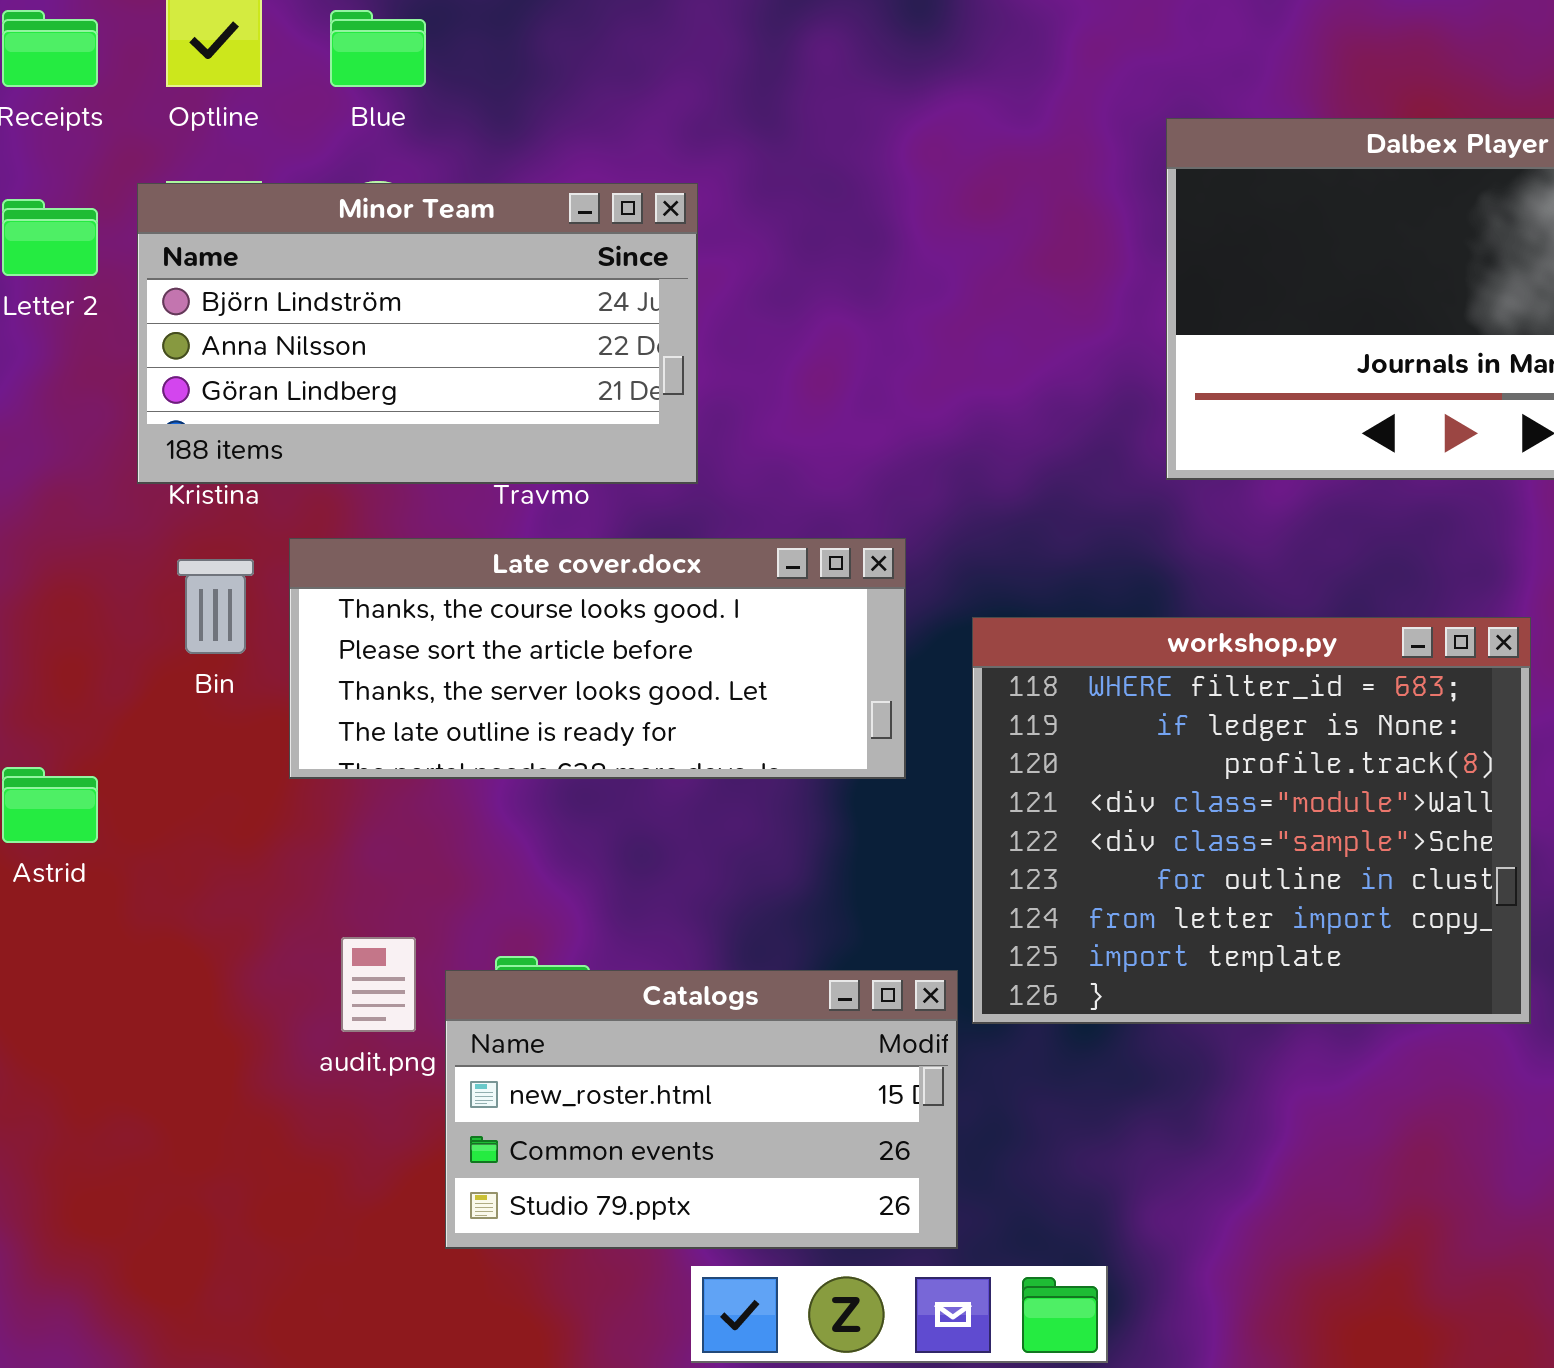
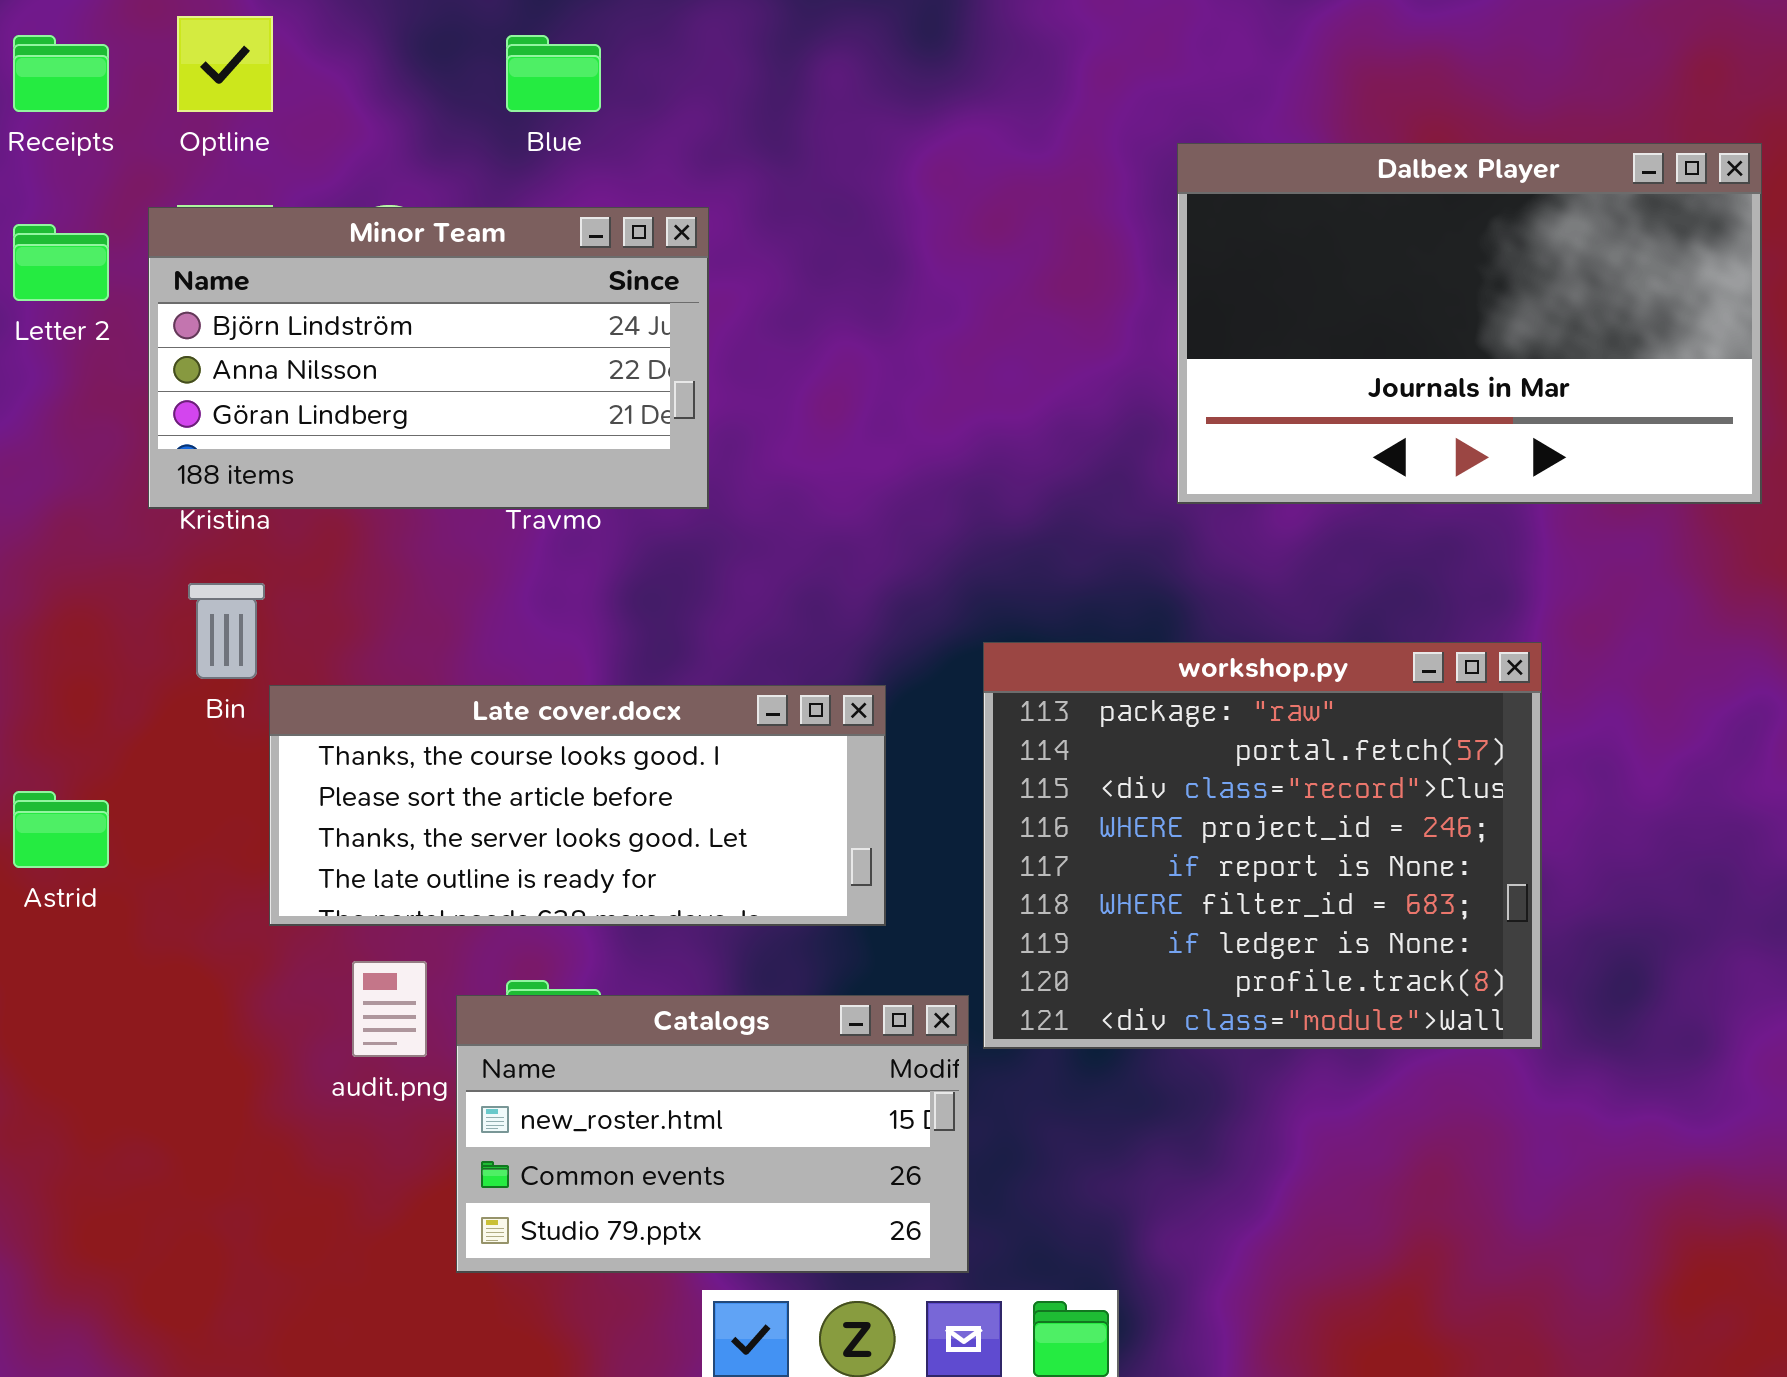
Blue: [330,10,426,87] -> [506,35,601,112], moved
Late cover.docx: [289,538,906,779] -> [269,685,886,926], moved
workshop.py: [972,617,1531,1024] -> [983,642,1542,1049], scrolled up 5 rows

